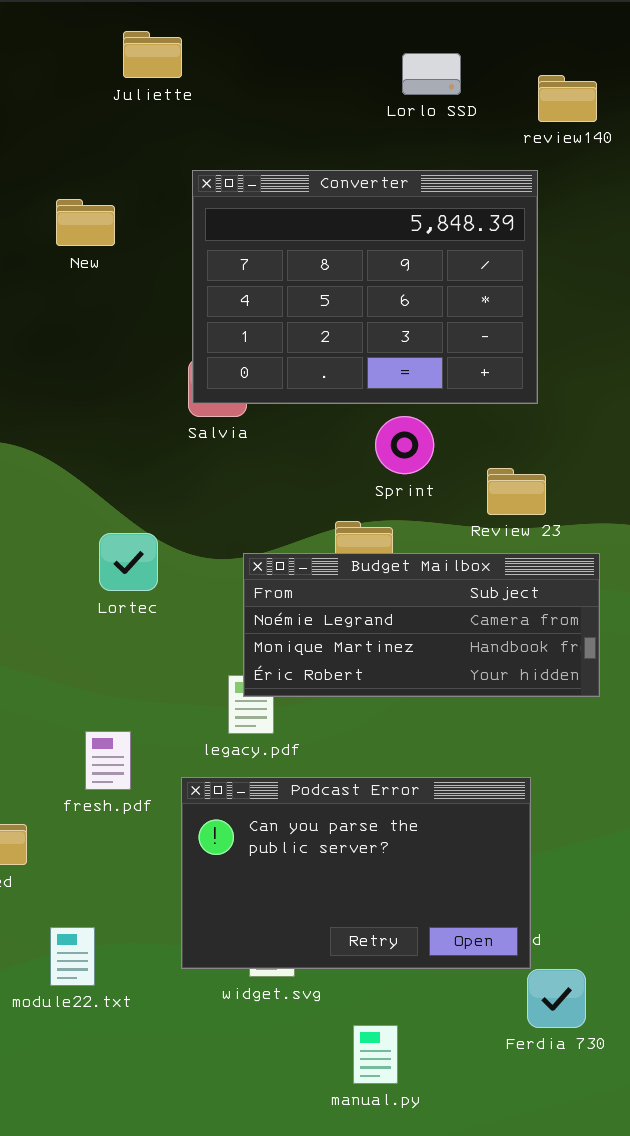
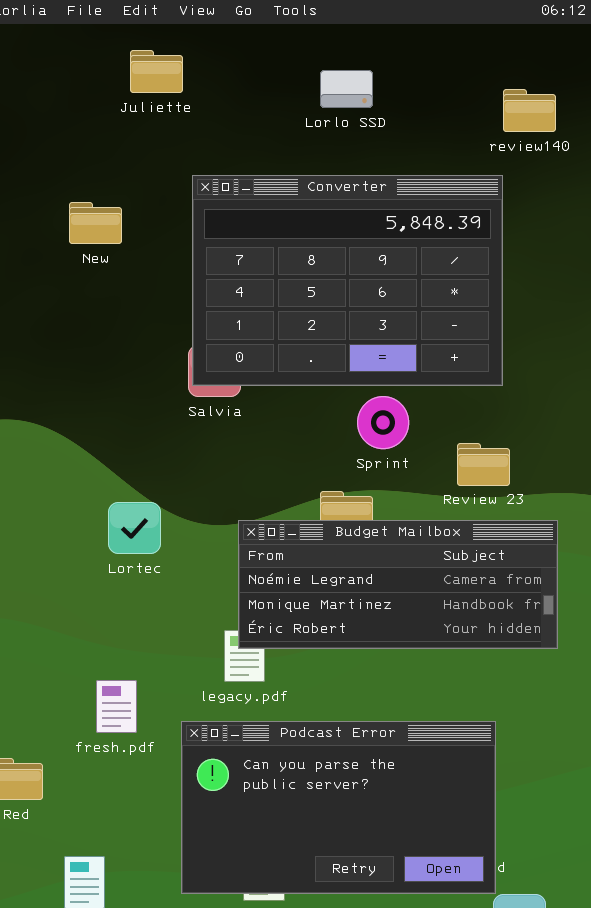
Lorlo SSD: [402,53,461,95] -> [320,70,373,108], moved

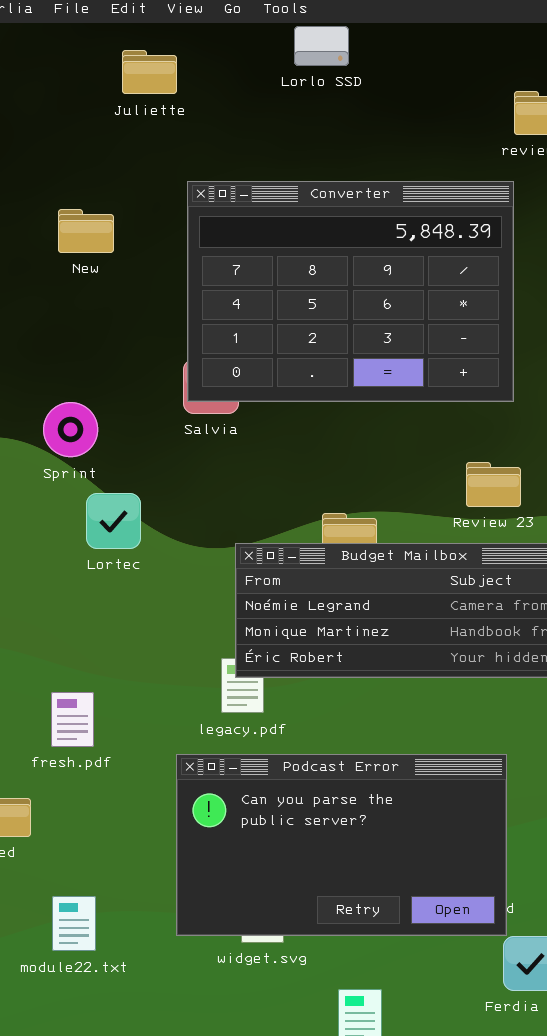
Lorlo SSD: [320,70,373,108] -> [294,26,349,66], moved
Sprint: [357,396,409,449] -> [43,402,98,457], moved
Lortec: [108,502,161,554] -> [86,493,141,549], moved
fresh.pdf: [96,680,137,733] -> [51,692,94,747], moved

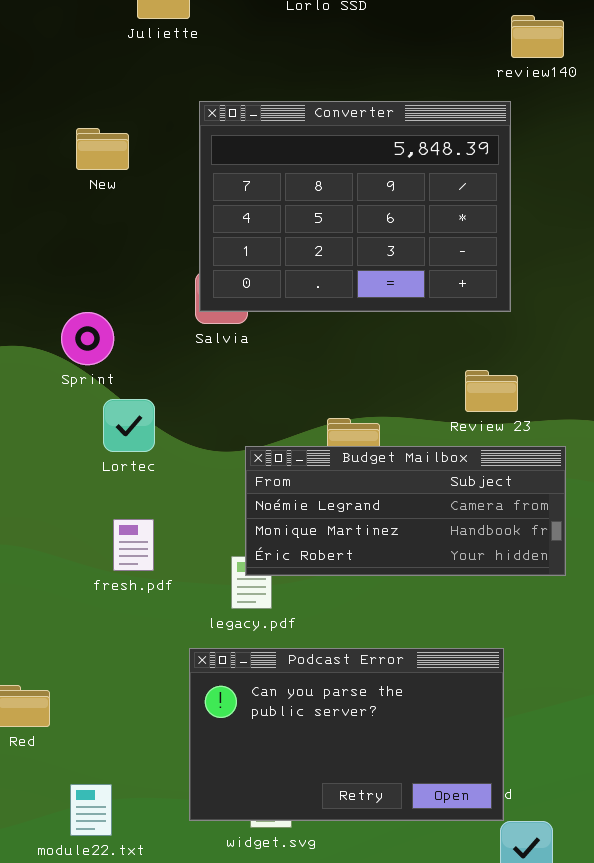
fresh.pdf: [51,692,94,747] -> [113,519,154,571], moved

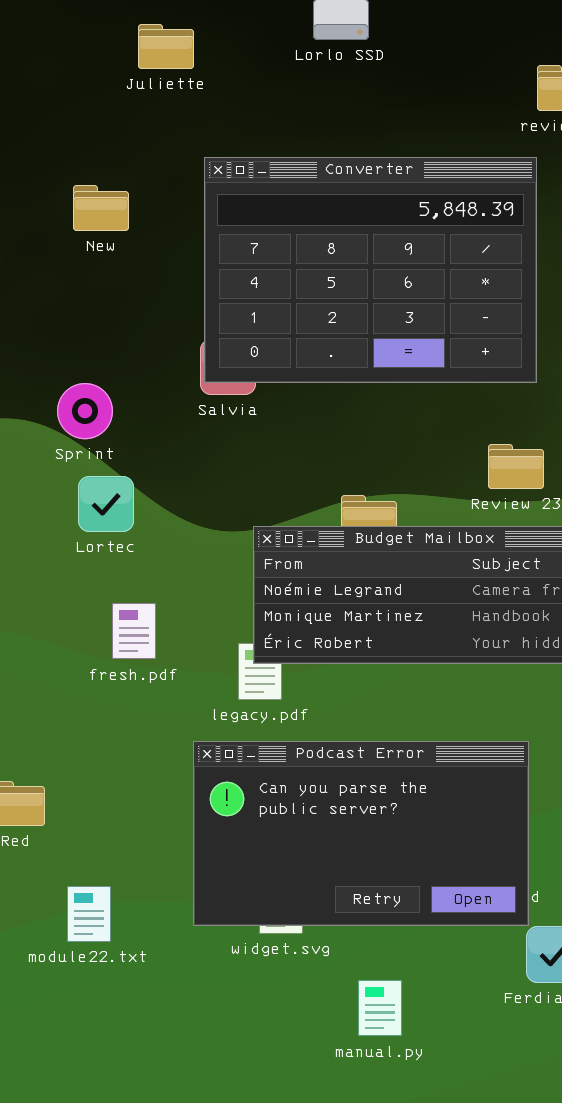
Lortec: [103,399,155,452] -> [78,476,134,532], moved

